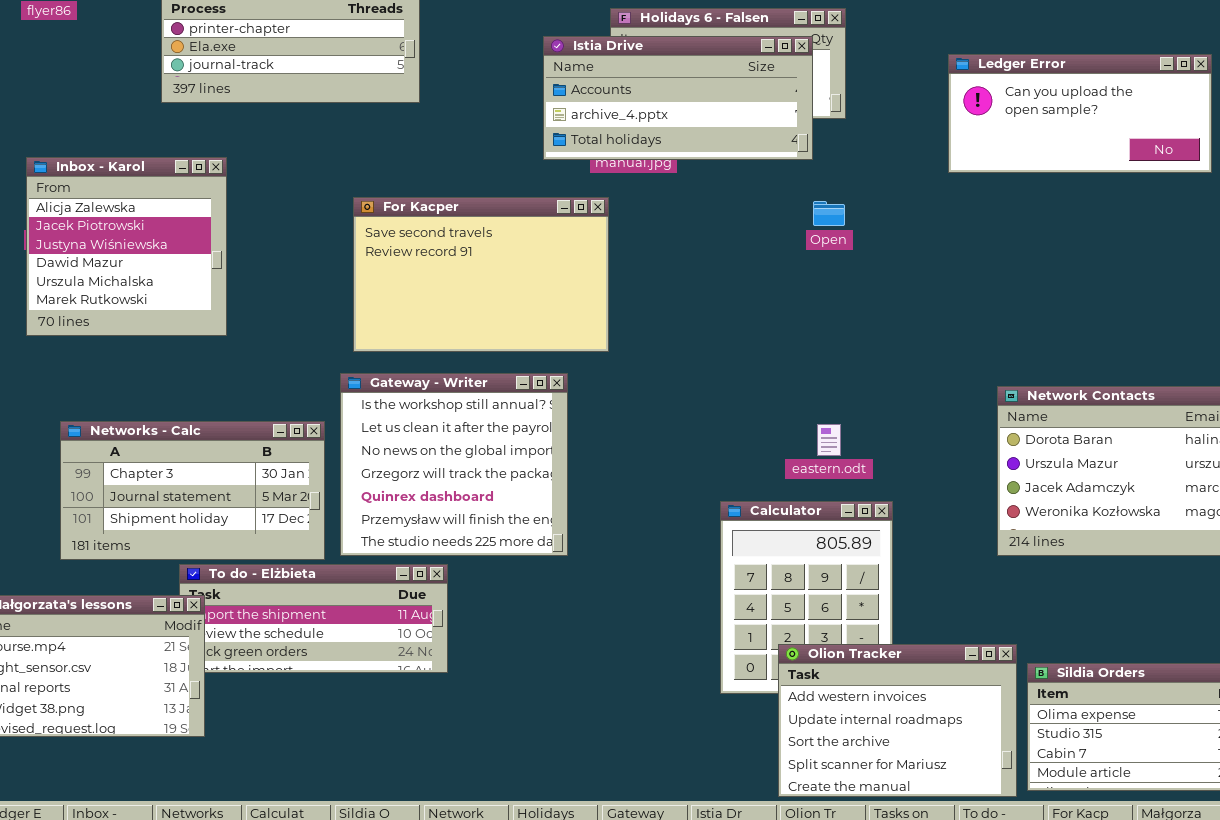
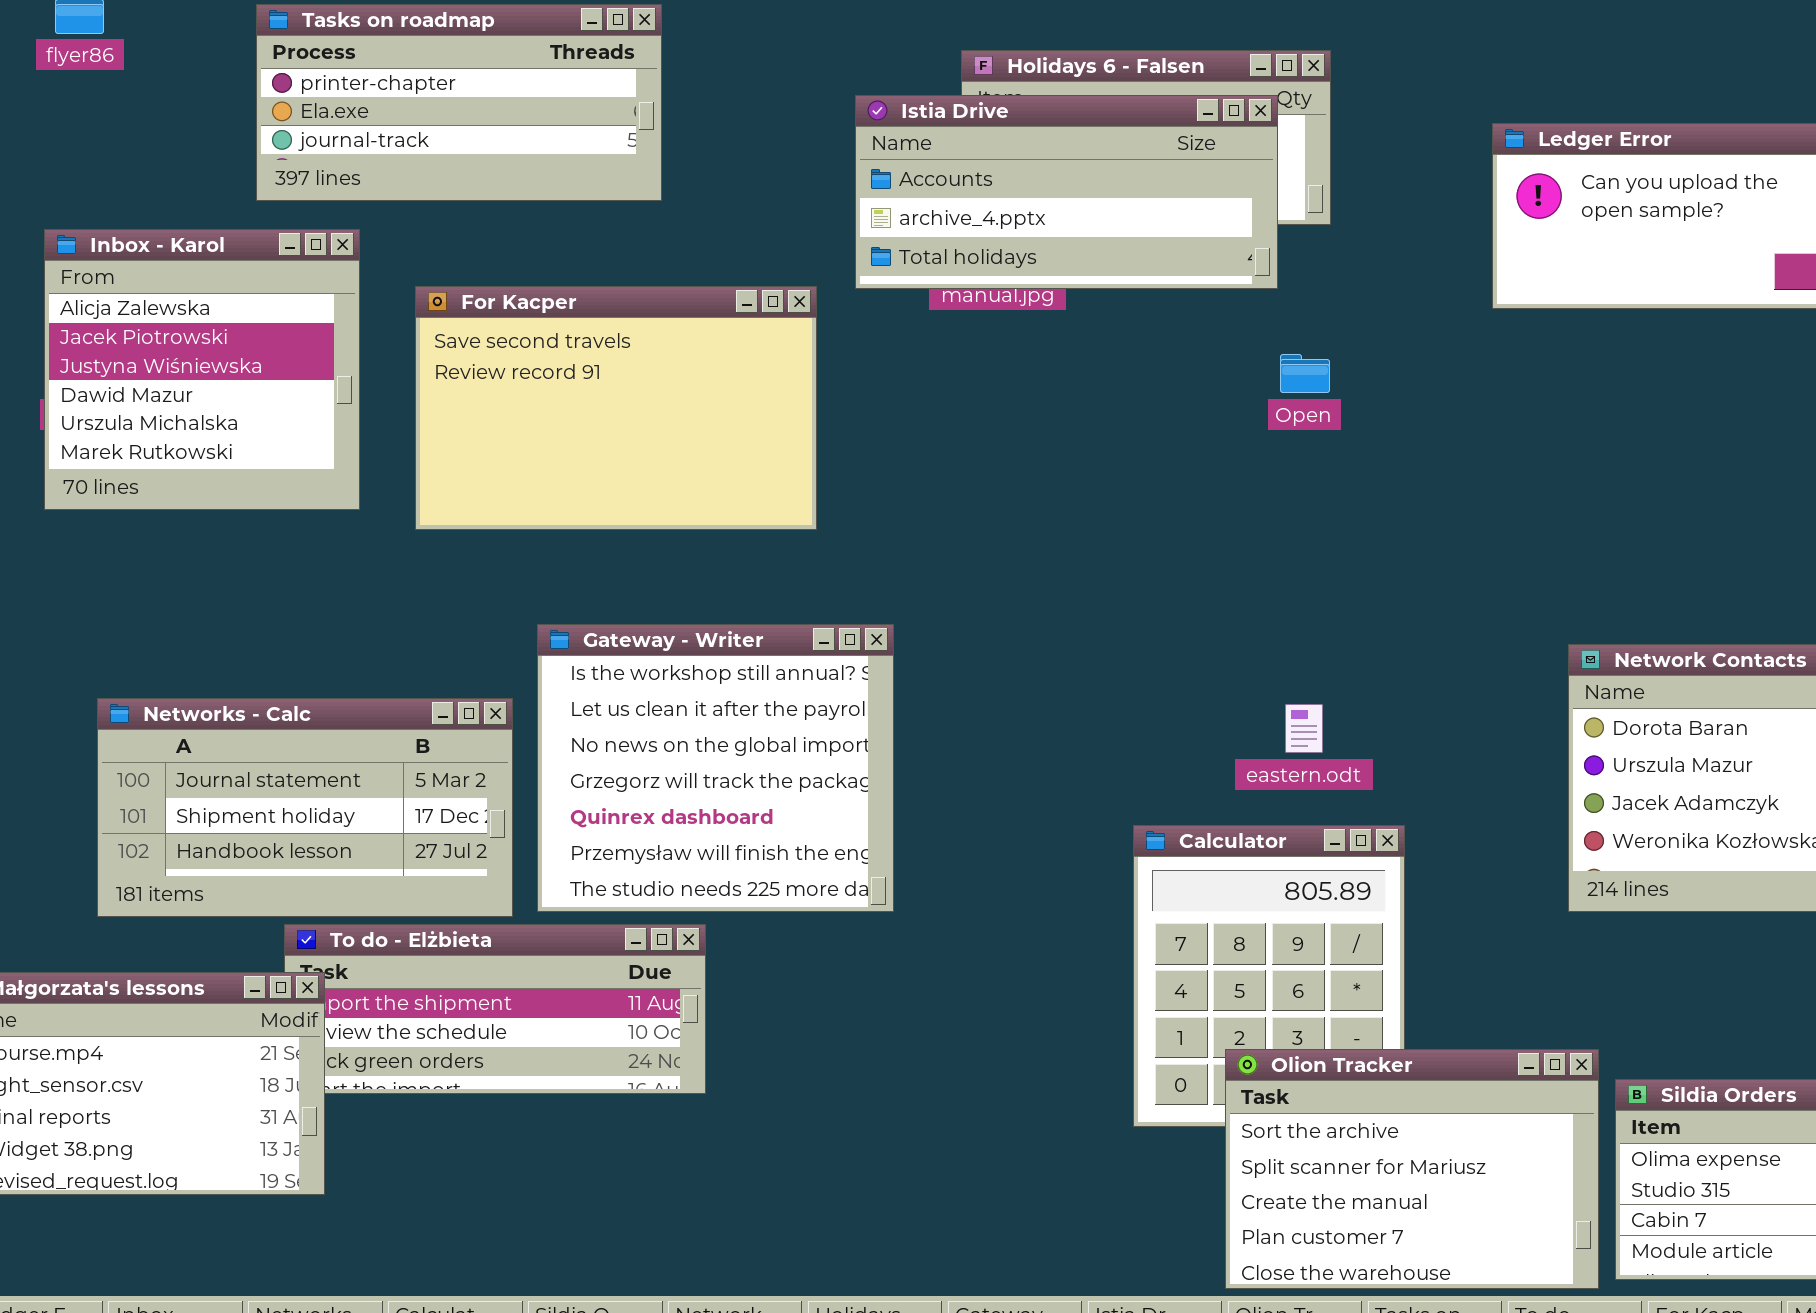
Inbox - Karol: [26,157,227,336] -> [44,229,360,510], moved
For Kacper: [353,197,609,352] -> [415,286,817,530], moved
Networks - Calc: [60,421,325,560] -> [97,698,513,917], scrolled down 1 row
Olion Tracker: [778,644,1017,797] -> [1225,1049,1599,1289], scrolled down 2 rows

